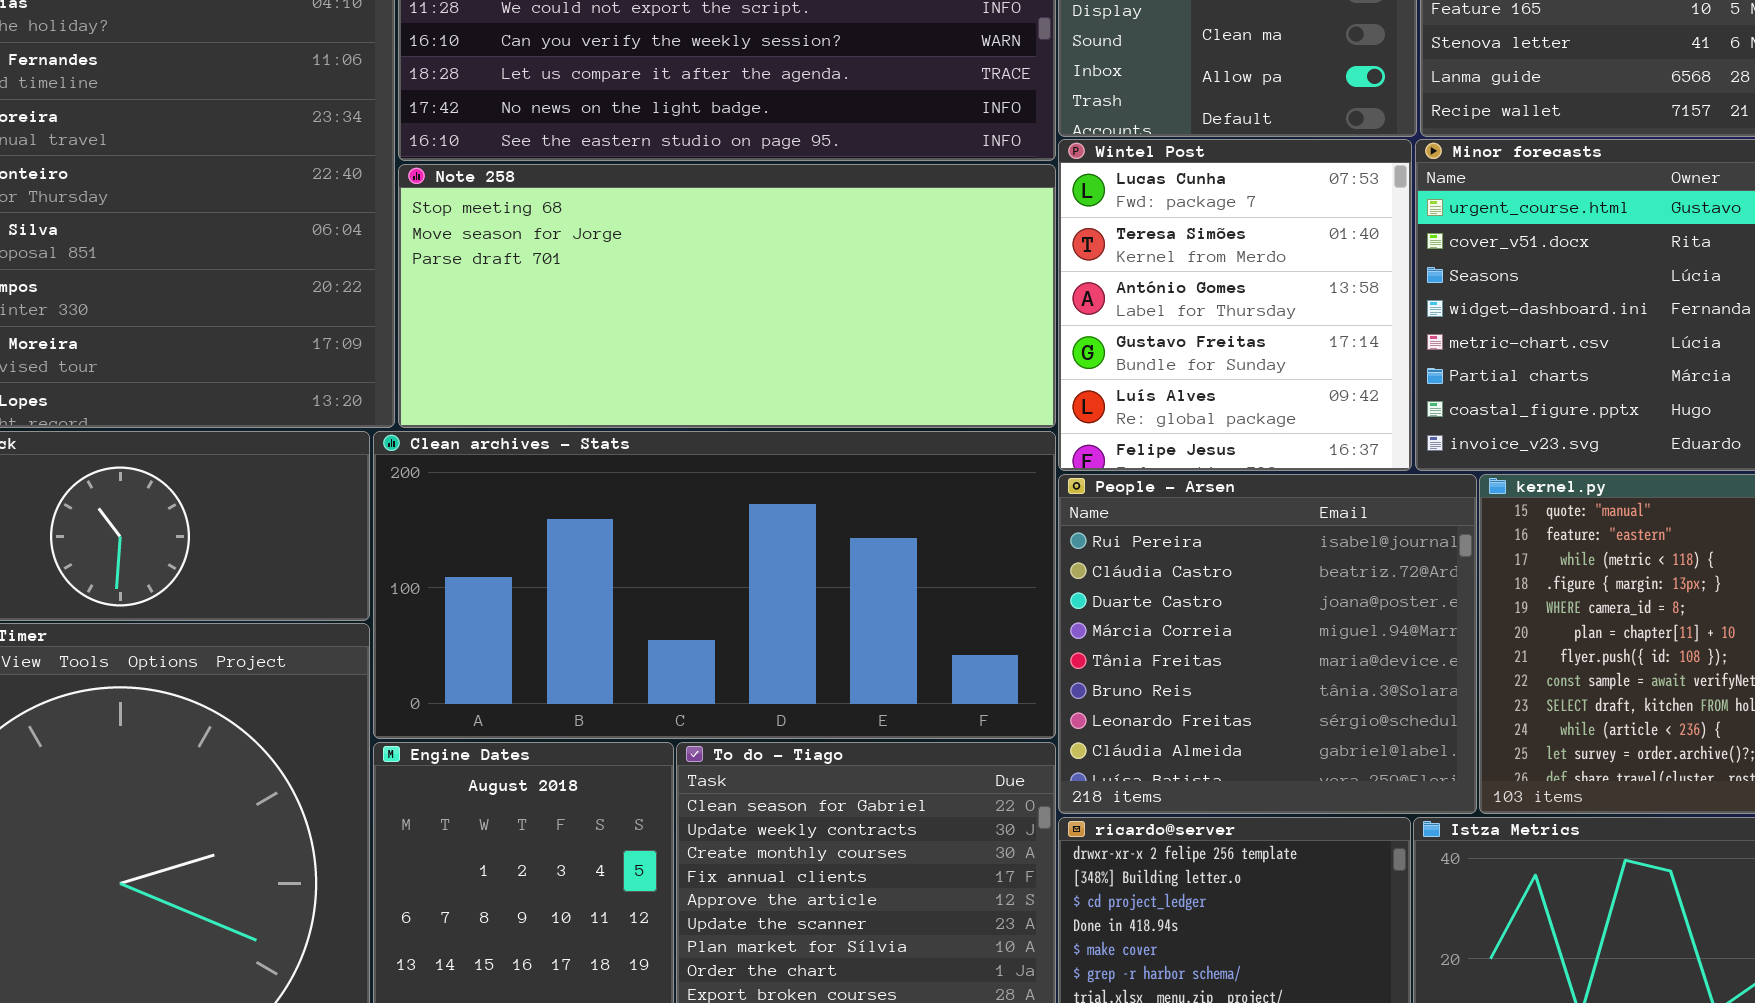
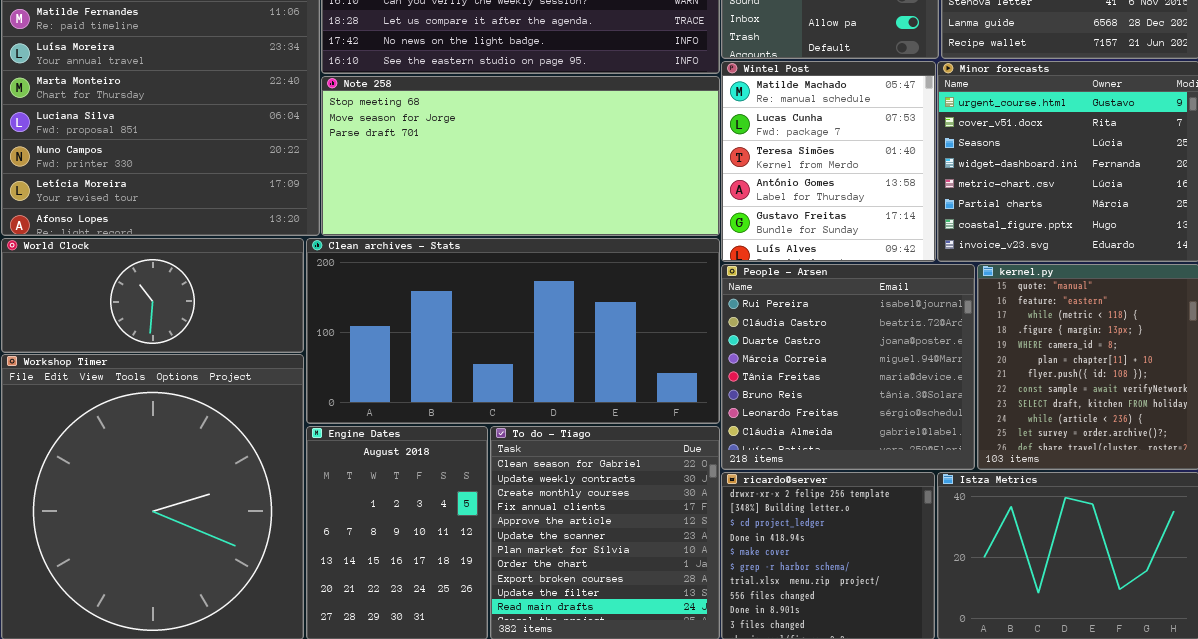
Wintel Post: [1058,139,1412,471] -> [721,61,936,262], scrolled up 1 row

